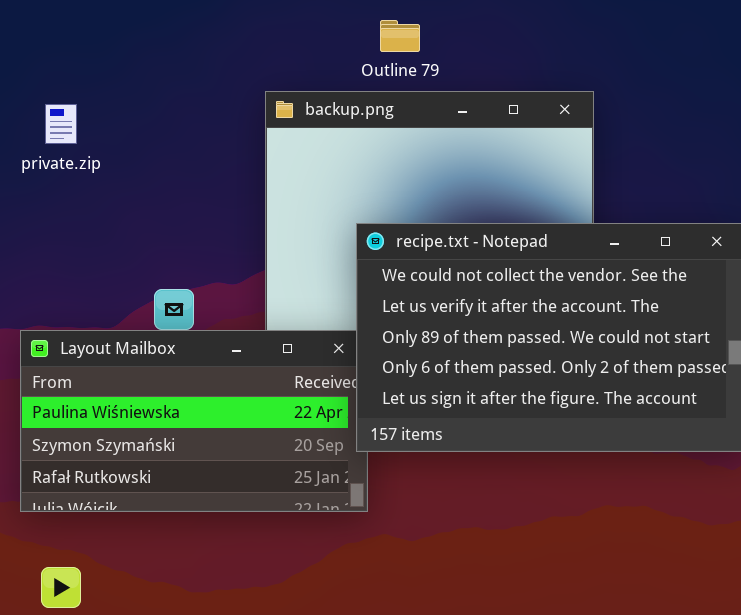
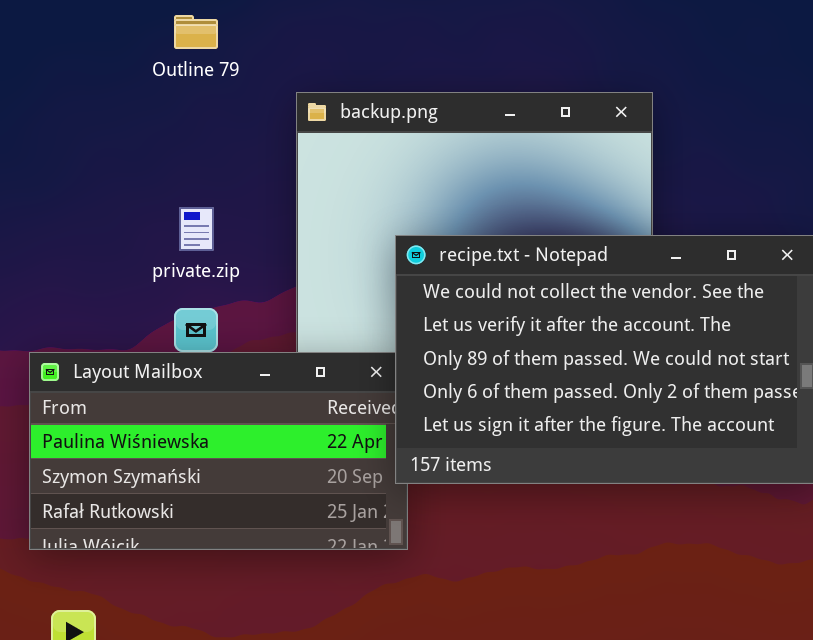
Outline 79: [380,20,420,52] -> [174,15,218,49], moved
private.zip: [45,104,77,144] -> [179,207,214,251], moved

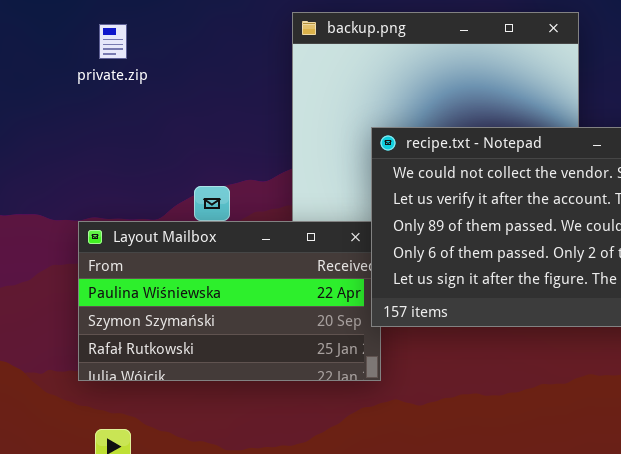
private.zip: [179,207,214,251] -> [99,24,127,59], moved

